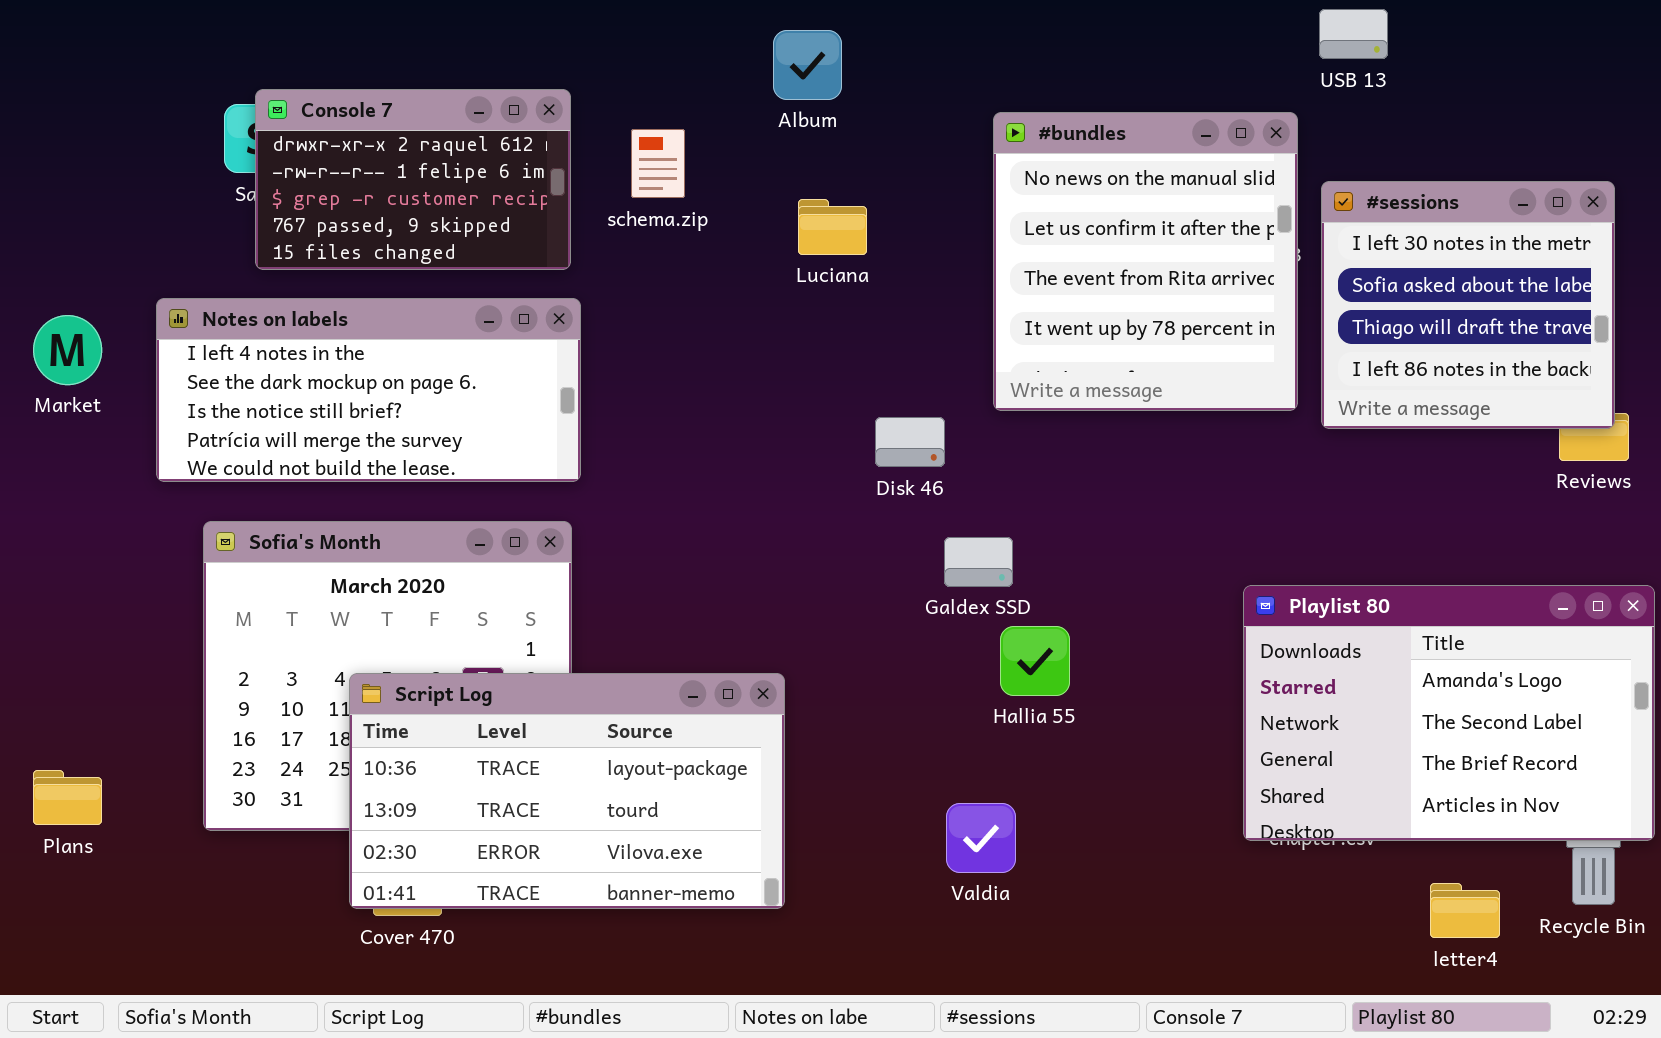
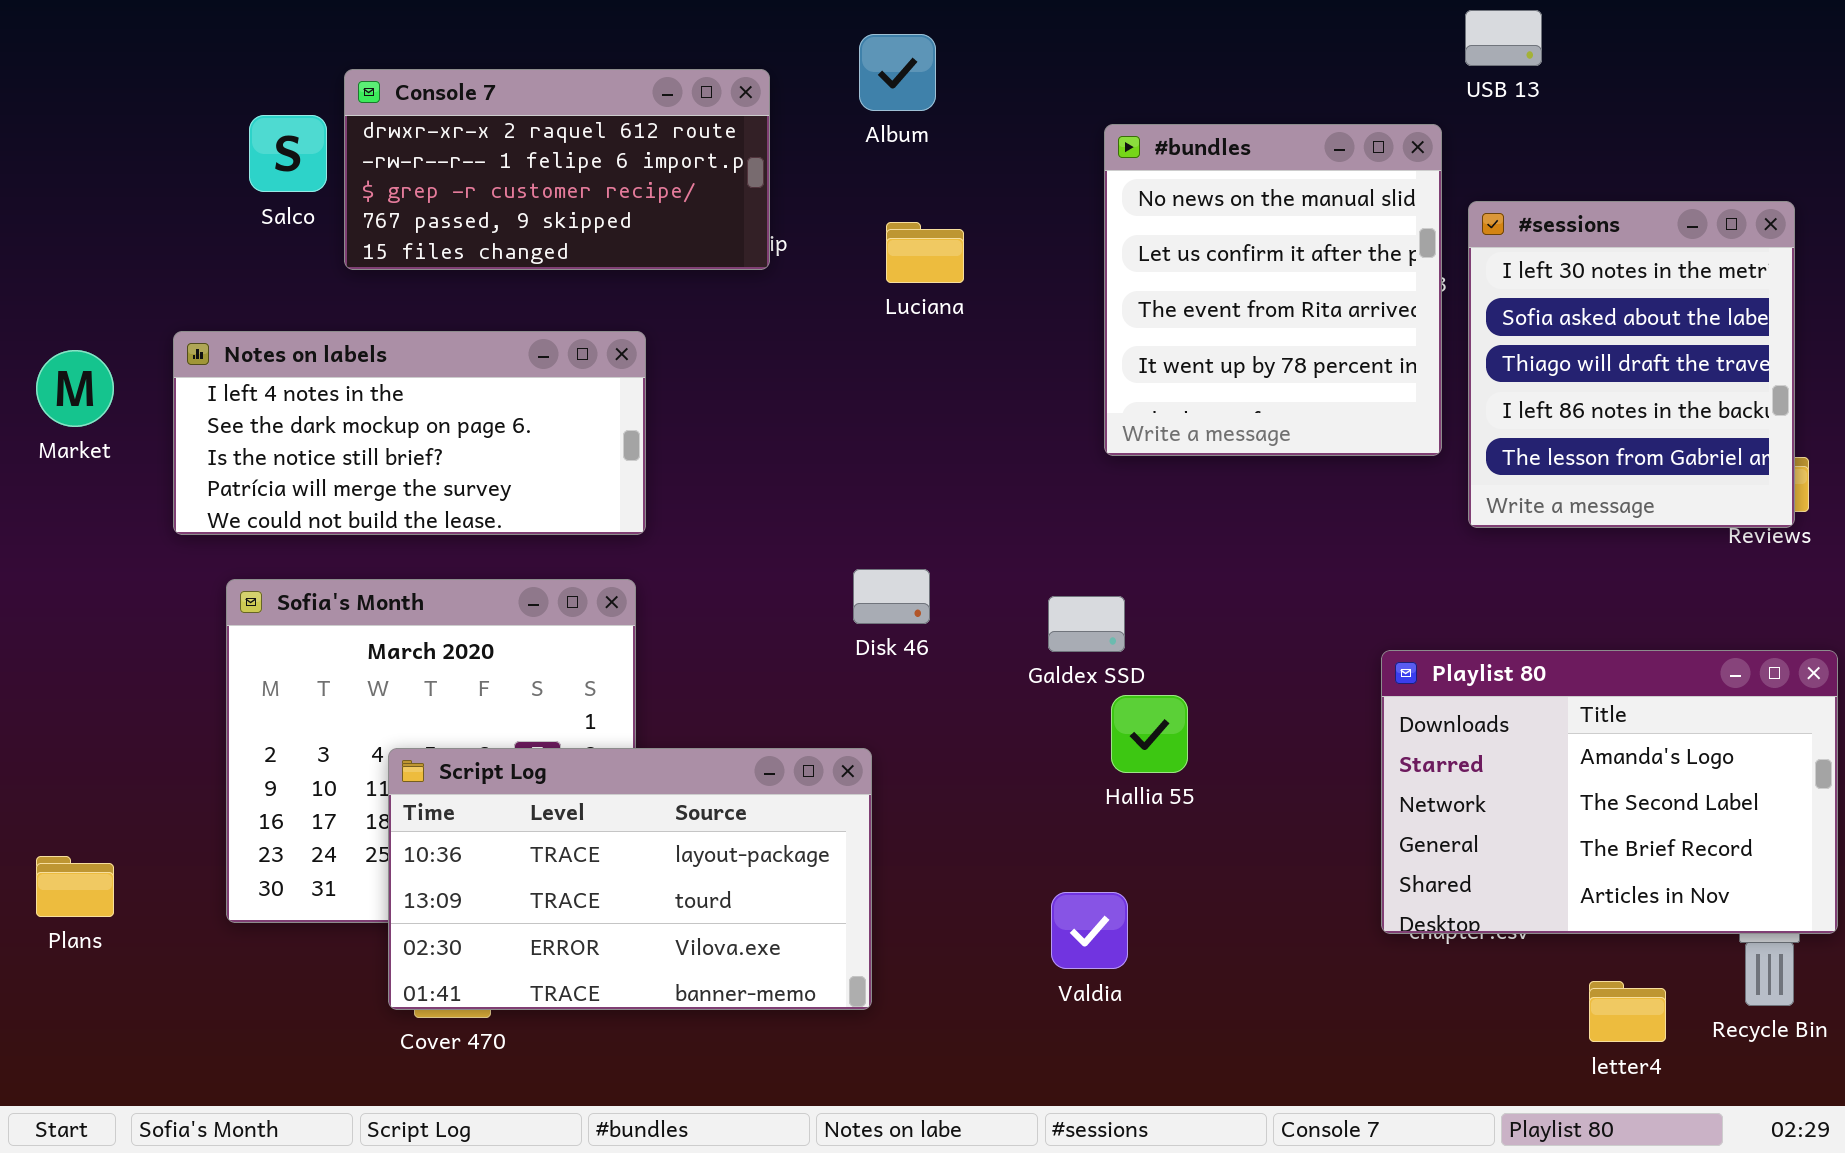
Console 7: [255,89,571,270] -> [344,69,770,270], moved, resized
#sessions: [1321,181,1615,429] -> [1468,201,1795,528], resized
Disk 46: [875,417,945,467] -> [853,569,930,624], moved

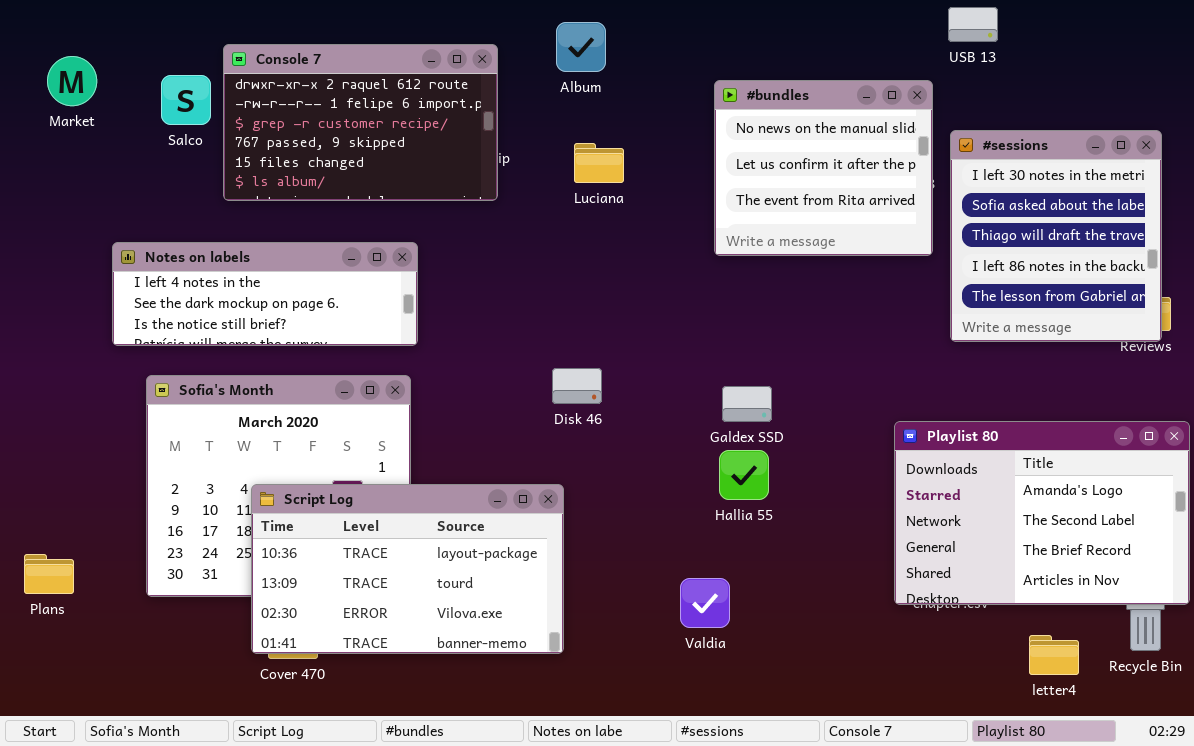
Console 7: [344,69,770,270] -> [223,44,498,201], resized
#bundles: [1104,124,1442,456] -> [714,80,933,256], resized
Notes on labels: [173,331,646,535] -> [112,242,418,346], resized
Market: [36,350,114,427] -> [47,56,97,106], moved
Galdex SSD: [1048,596,1125,652] -> [722,386,772,422], moved

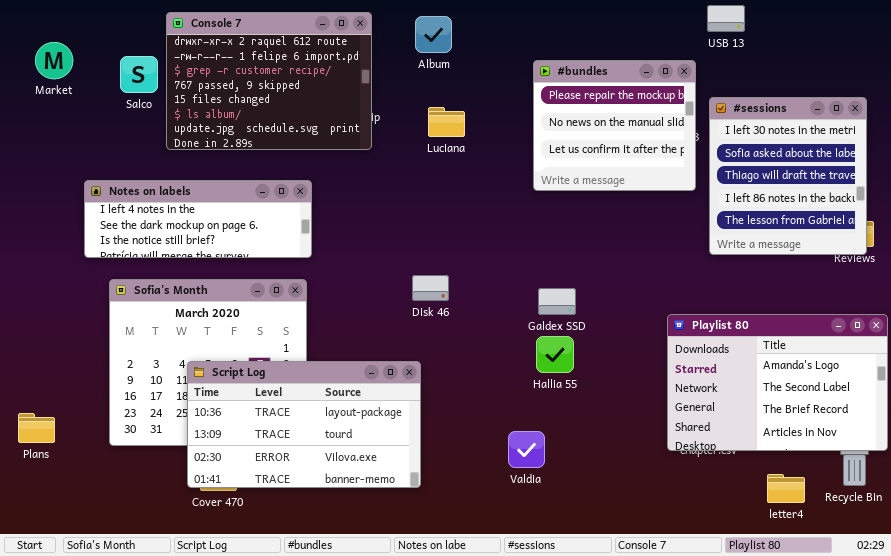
Console 7: [223,44,498,201] -> [166,12,372,150], resized
#bundles: [714,80,933,256] -> [533,60,696,191], scrolled up 1 row

